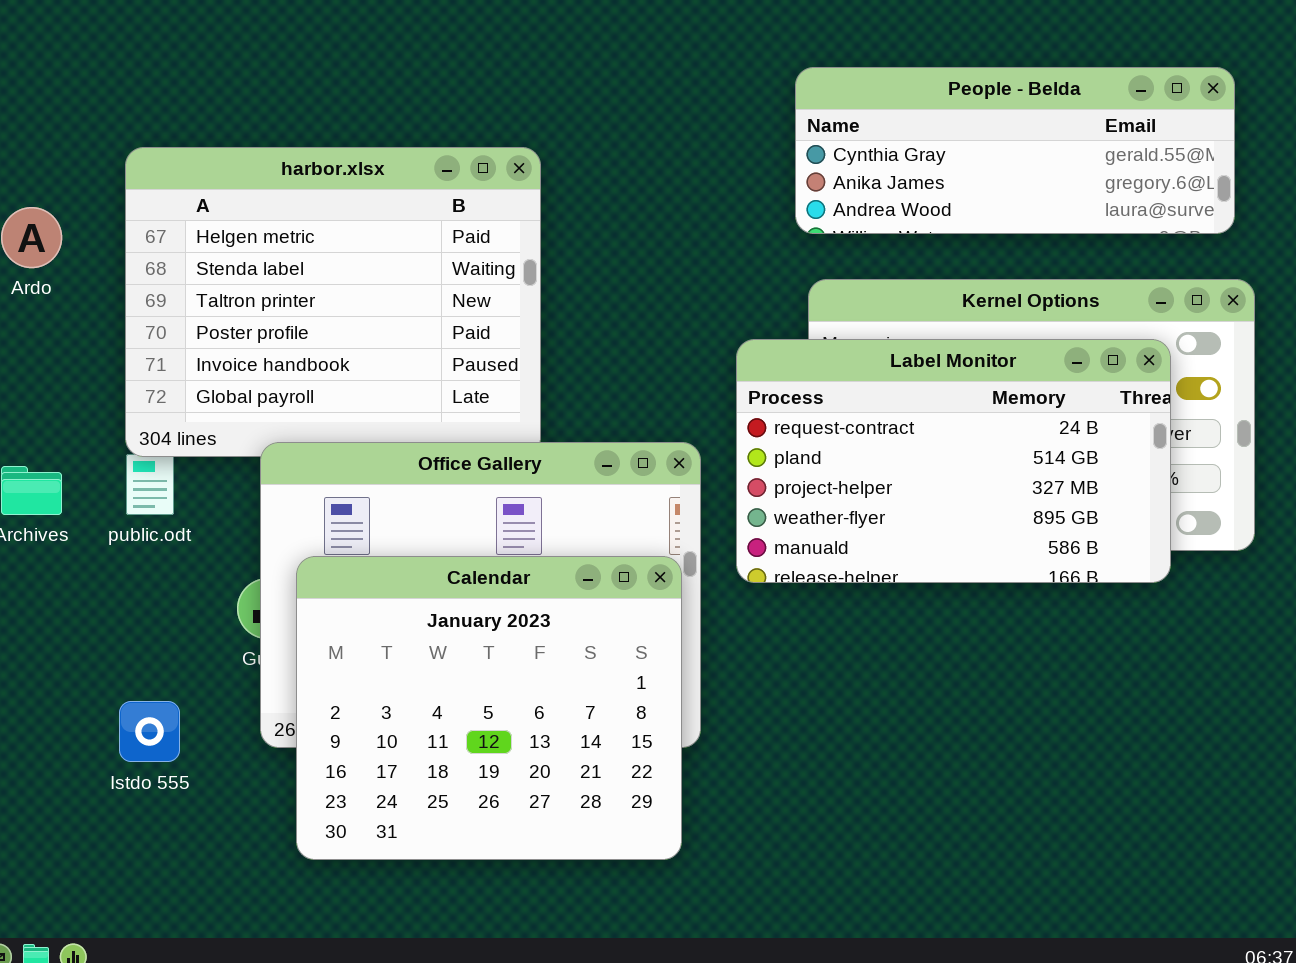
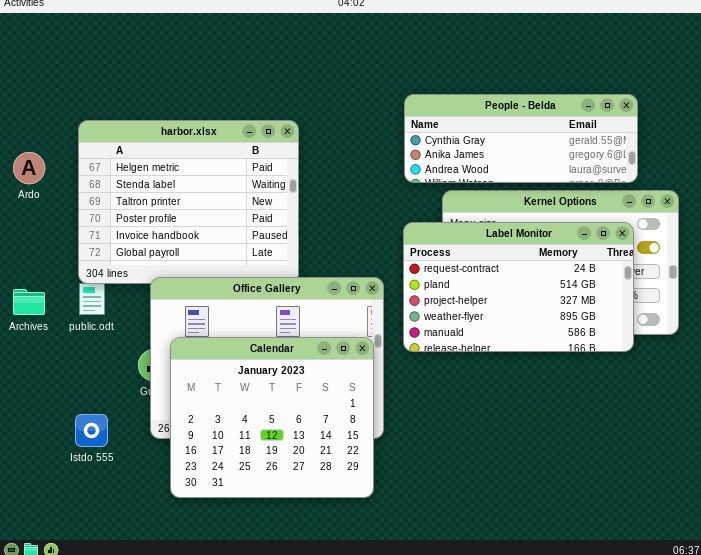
People - Belda: [795,67,1235,234] -> [404,94,638,183], moved

